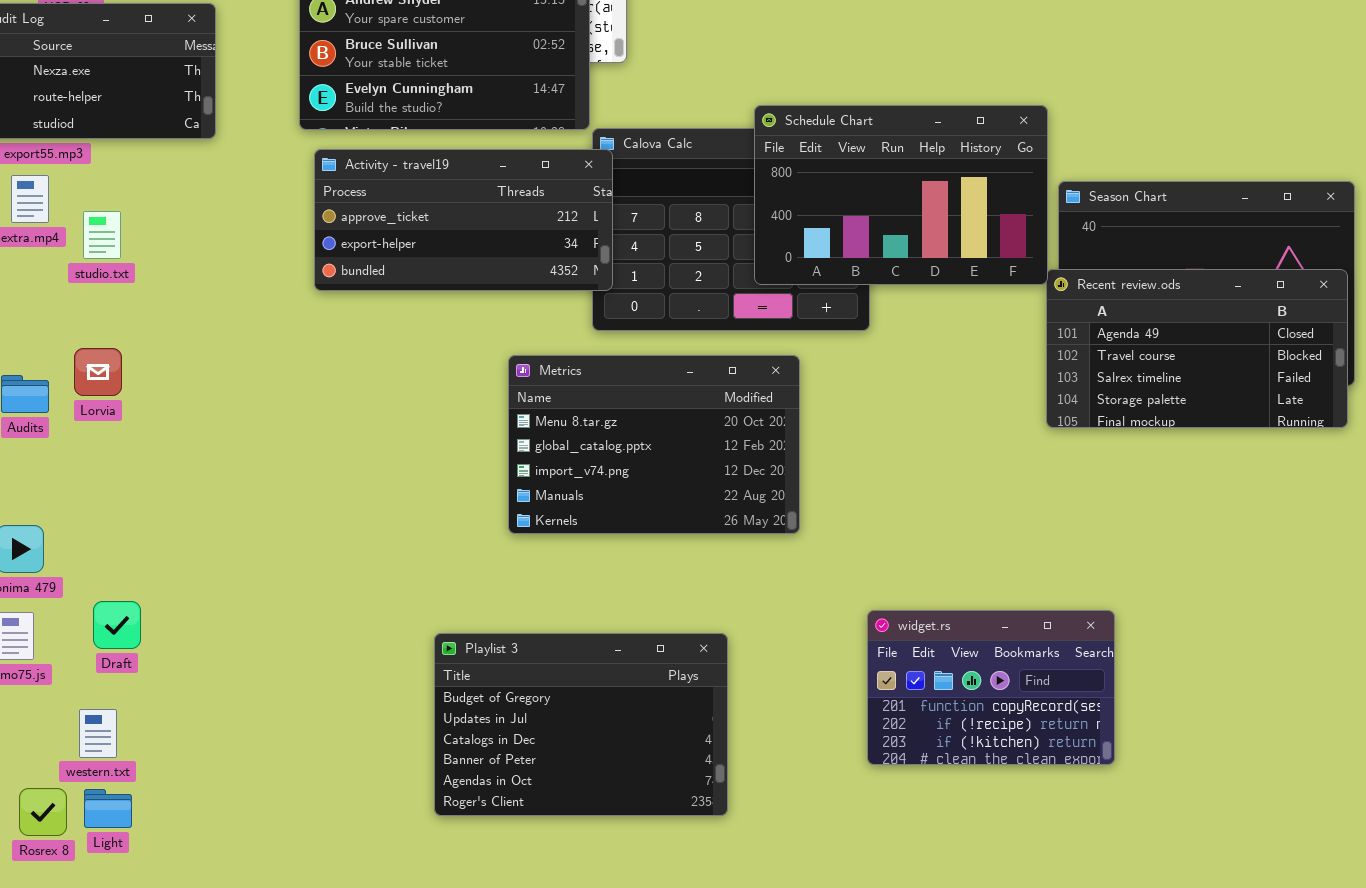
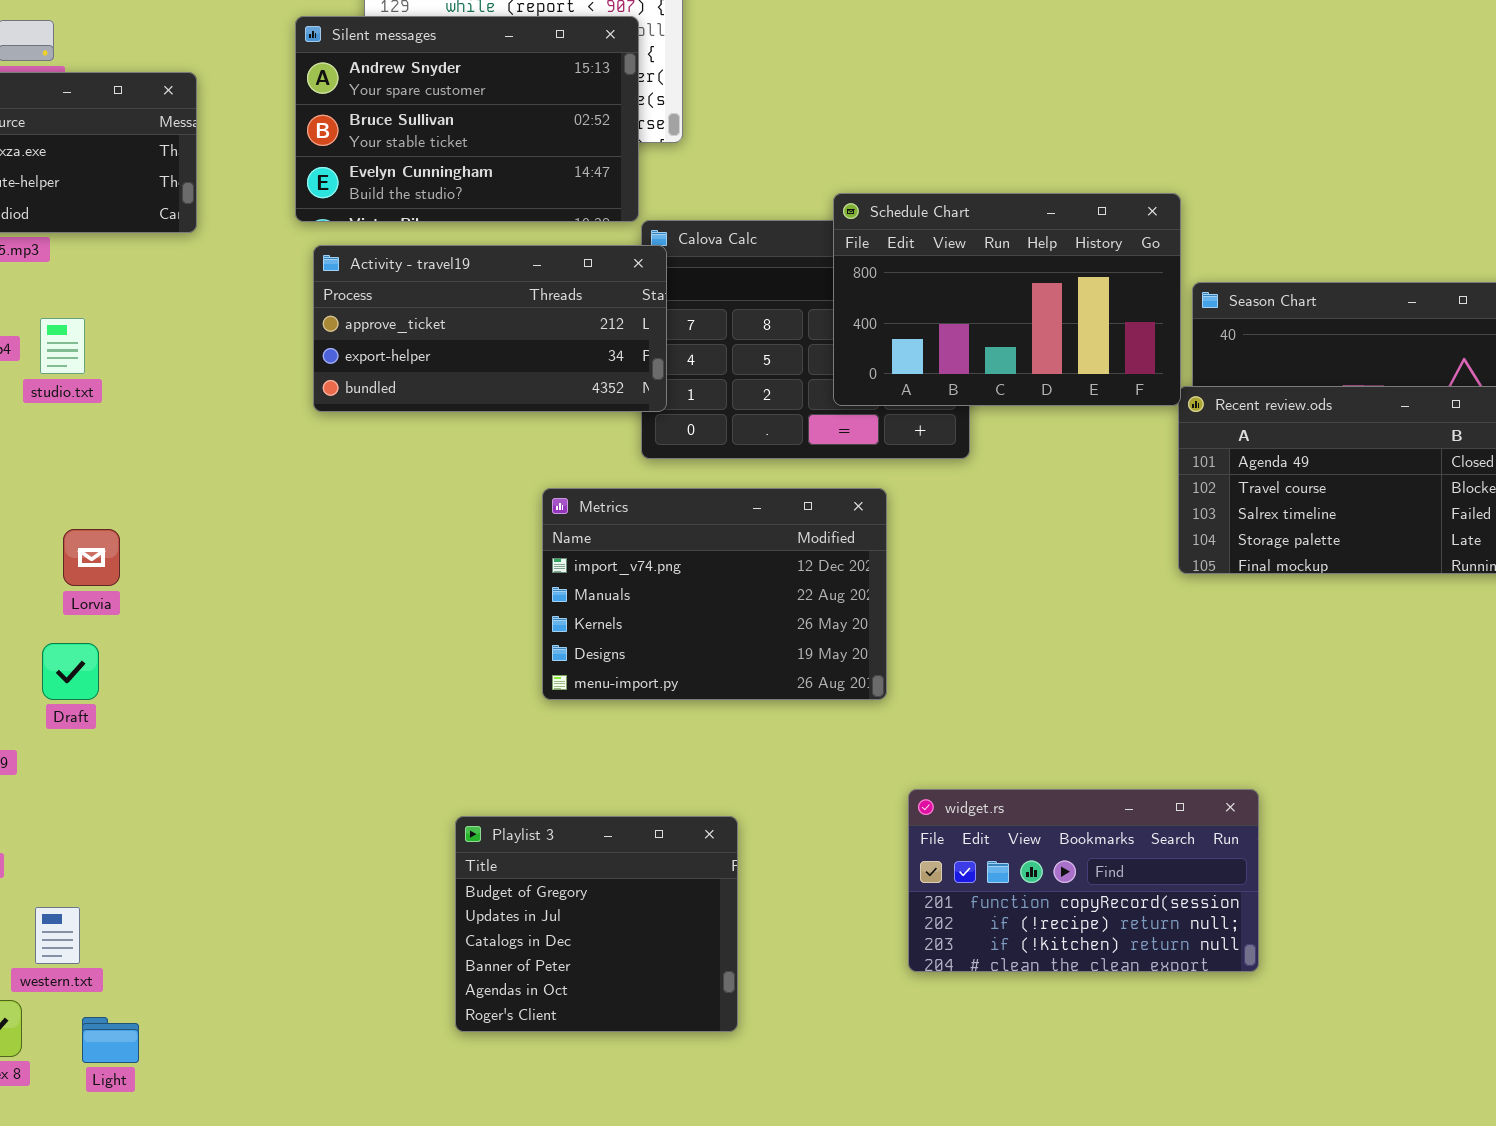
Lorvia: [74,348,122,396] -> [63,529,120,586], moved
Metrics: [508,355,800,534] -> [542,488,887,700], scrolled down 2 rows
Draft: [93,601,141,649] -> [42,643,99,700], moved
widget.rs: [867,610,1115,765] -> [908,789,1259,972], resized
Playlist 3: [434,633,728,816] -> [455,816,738,1032], resized
Light: [84,789,132,828] -> [82,1017,139,1063], moved

